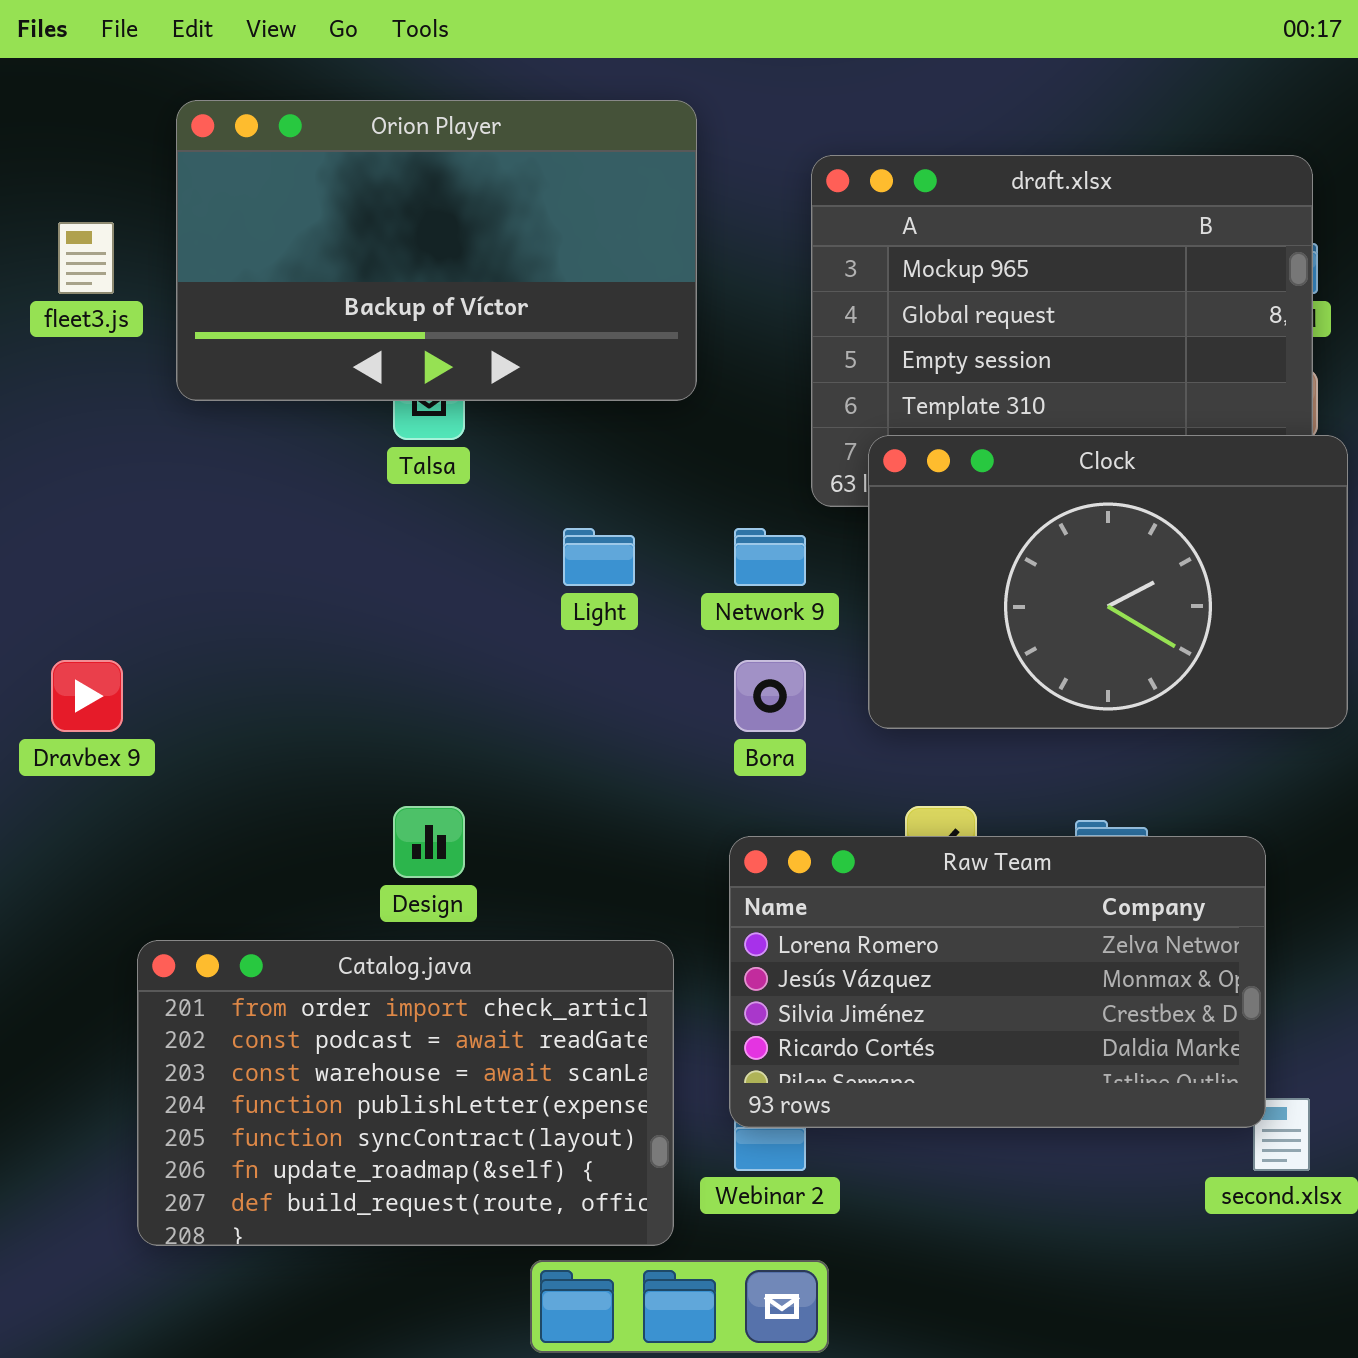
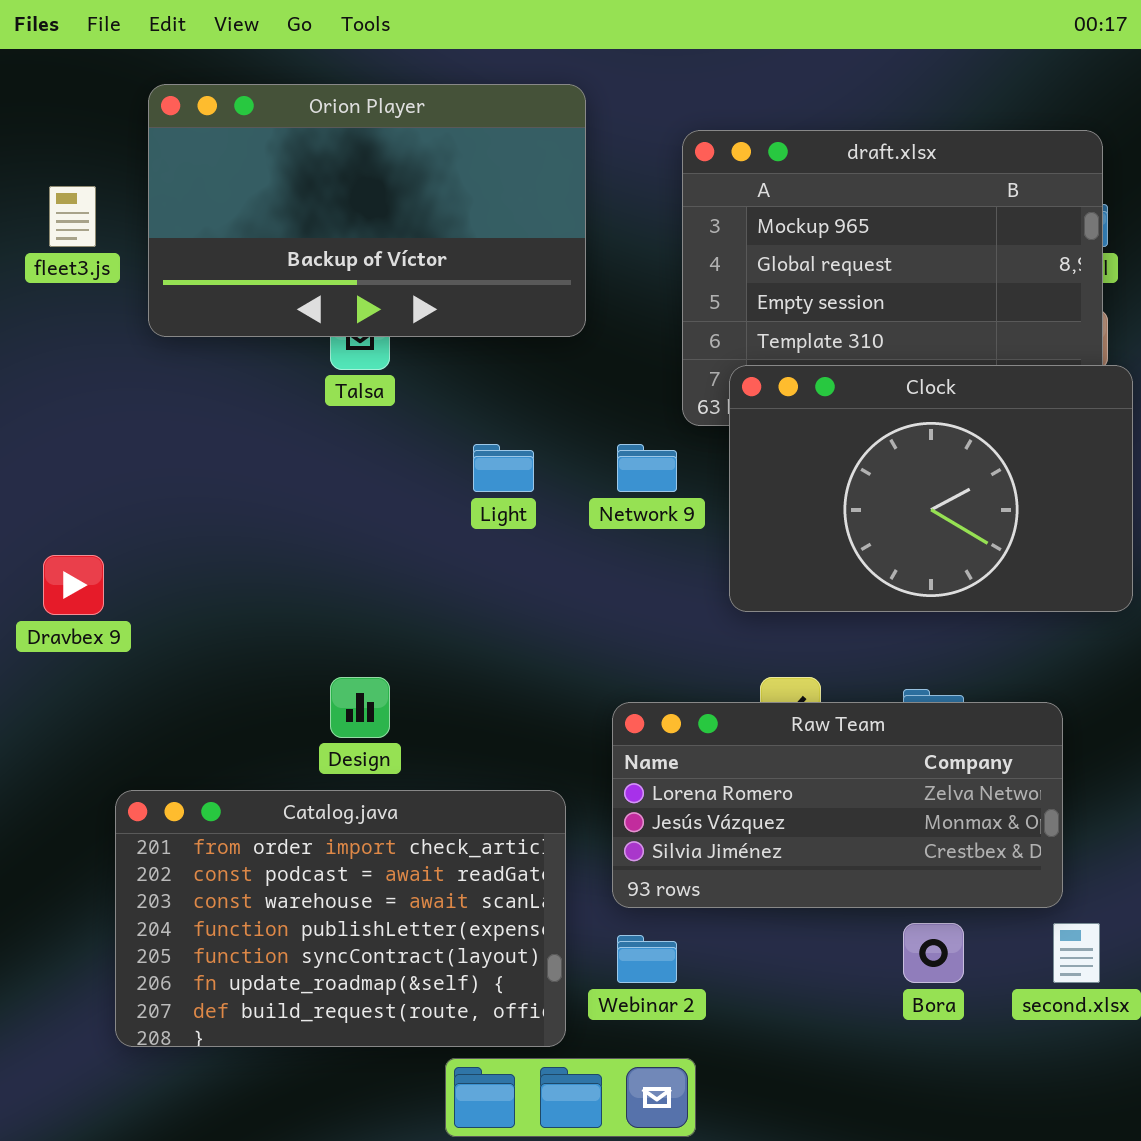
Bora: [734,660,806,732] -> [903,923,964,983], moved
Raw Team: [729,836,1266,1128] -> [612,702,1063,908], resized

